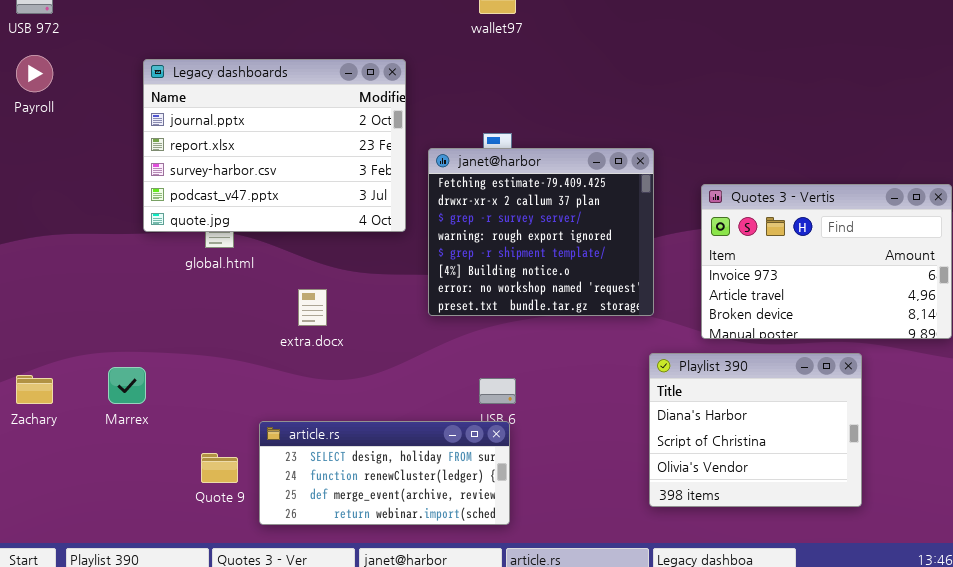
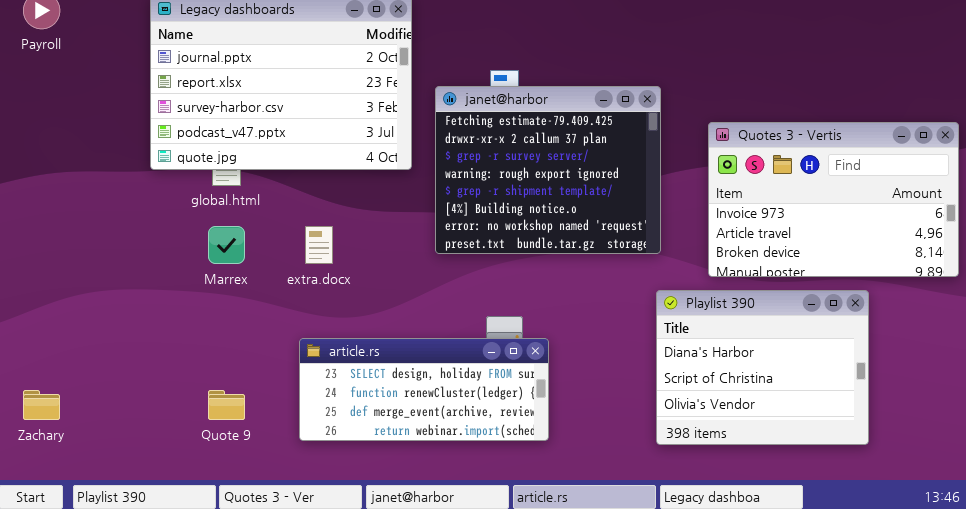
Marrex: [108,367,146,404] -> [208,226,245,264], moved
Zachary: [16,375,53,404] -> [23,390,60,420], moved
article.rs: [259,421,510,525] -> [299,338,549,441], moved

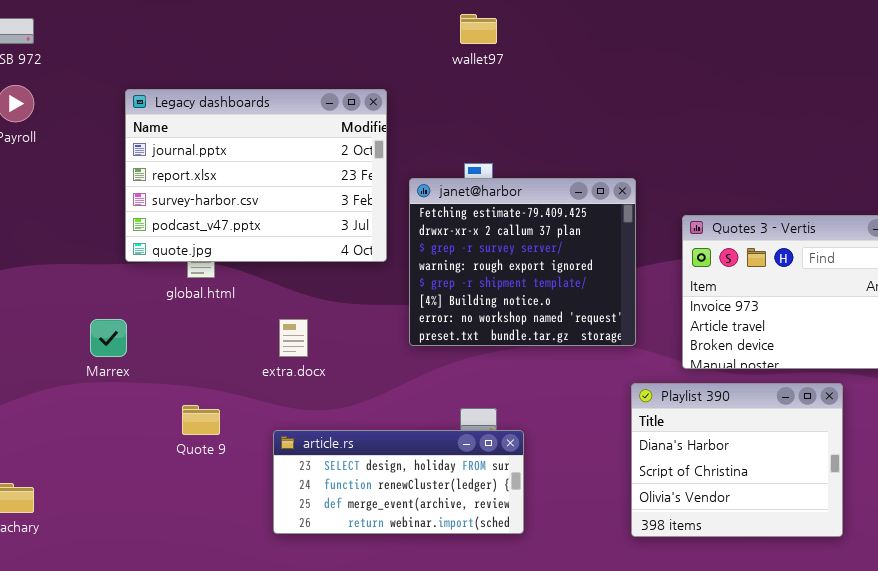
Marrex: [208,226,245,264] -> [90,319,127,357], moved
Quote 9: [208,390,245,420] -> [182,405,220,435], moved

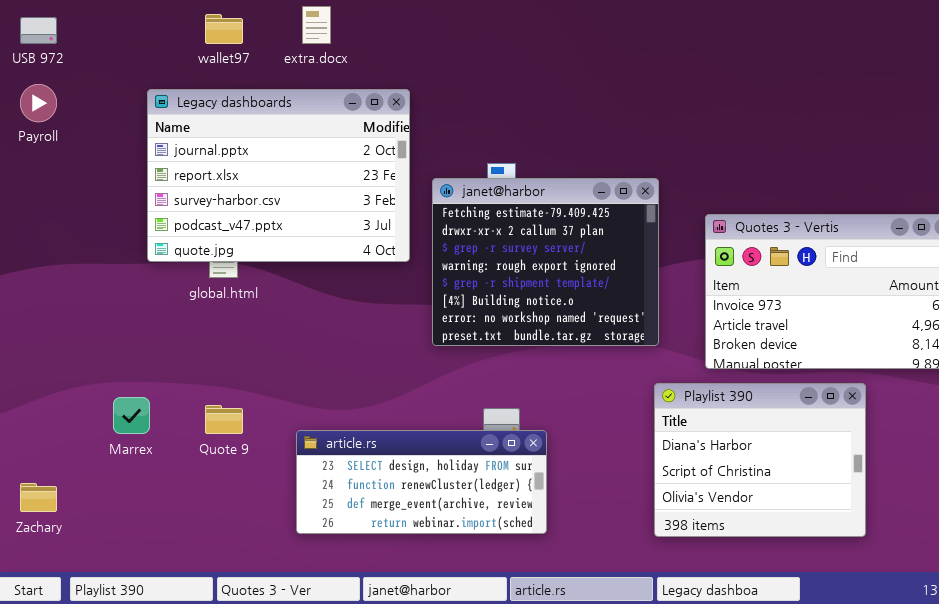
wallet97: [460,14,497,44] -> [205,14,243,44], moved
Marrex: [90,319,127,357] -> [113,397,150,434], moved
extra.docx: [279,319,308,357] -> [302,6,331,44], moved

